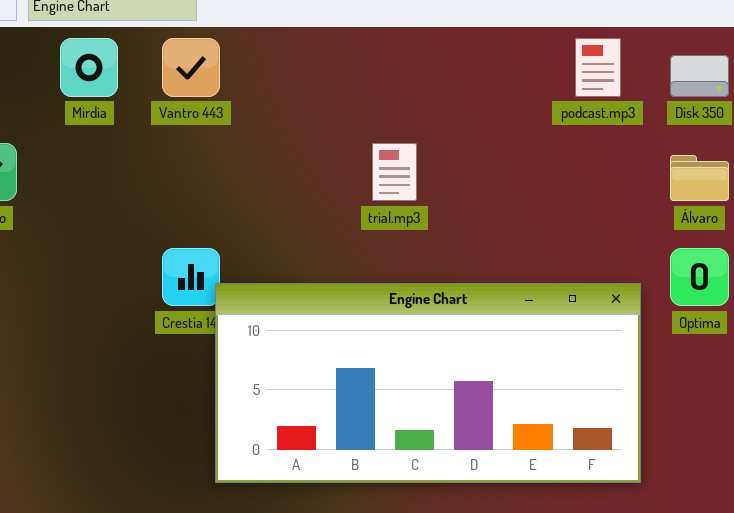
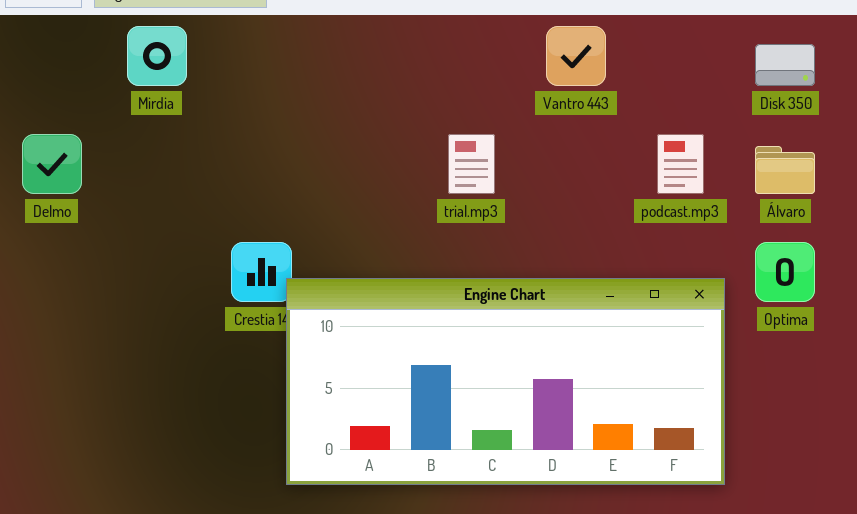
Vantro 443: [162,38,220,97] -> [546,26,606,86], moved
podcast.mp3: [575,38,621,97] -> [657,134,704,194], moved

